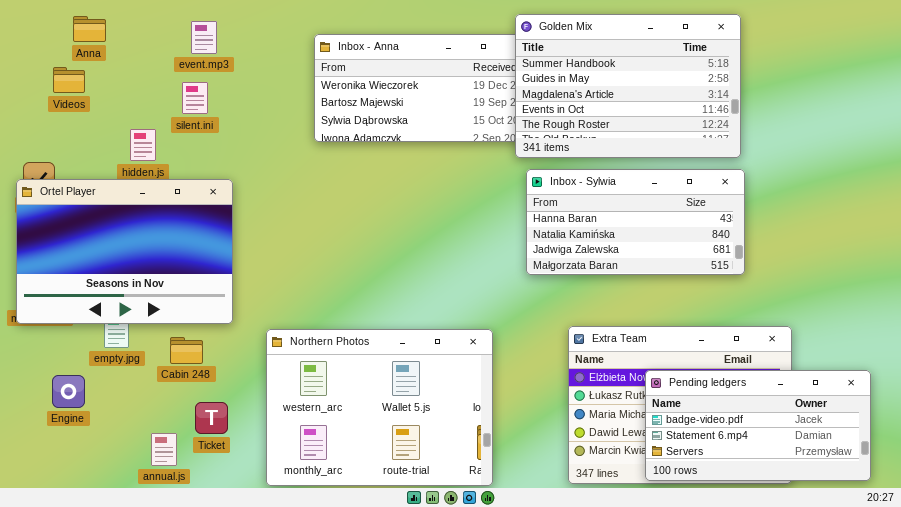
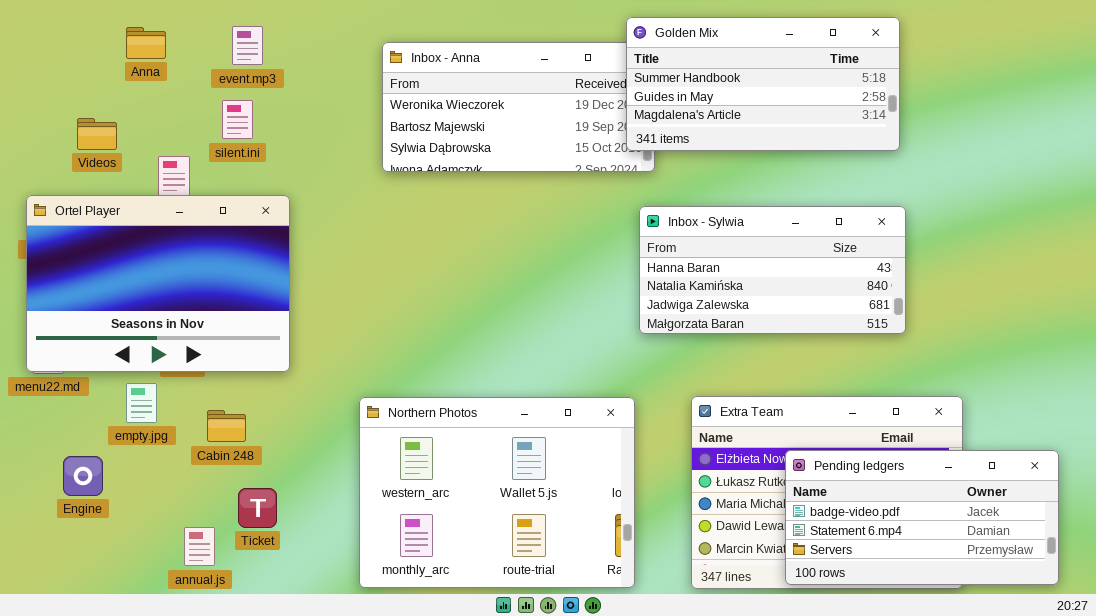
Golden Mix: [515,14,741,158] -> [626,17,900,151], resized
Anna: [73,16,106,42] -> [126,27,166,59], moved
Videos: [53,67,85,93] -> [77,118,117,150], moved
Ortel Player: [16,179,233,324] -> [26,195,290,372], moved
Northern Photos: [266,329,493,486] -> [359,397,635,588], moved

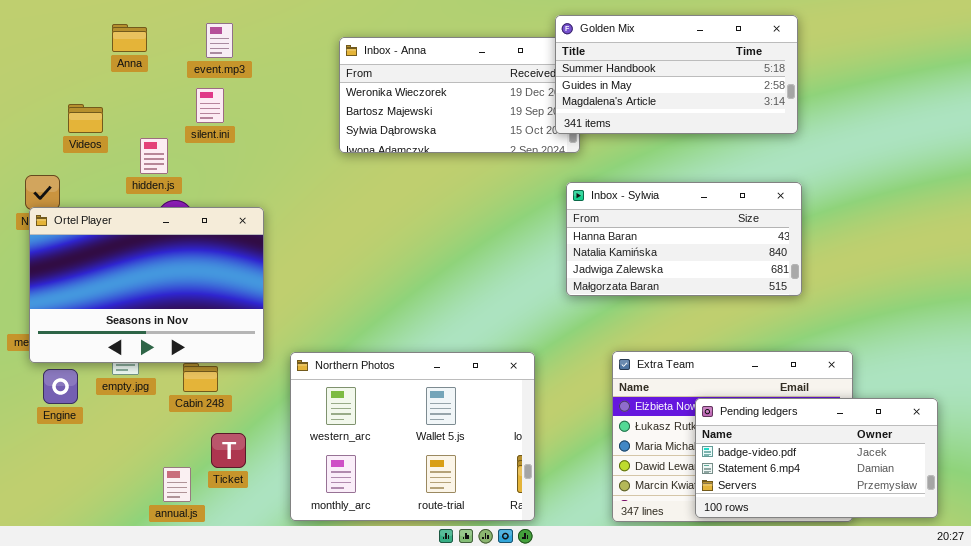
Ortel Player: [26,195,290,372] -> [29,207,264,363], moved
Northern Photos: [359,397,635,588] -> [290,352,535,521], moved
Engine: [63,456,103,496] -> [43,369,78,404], moved

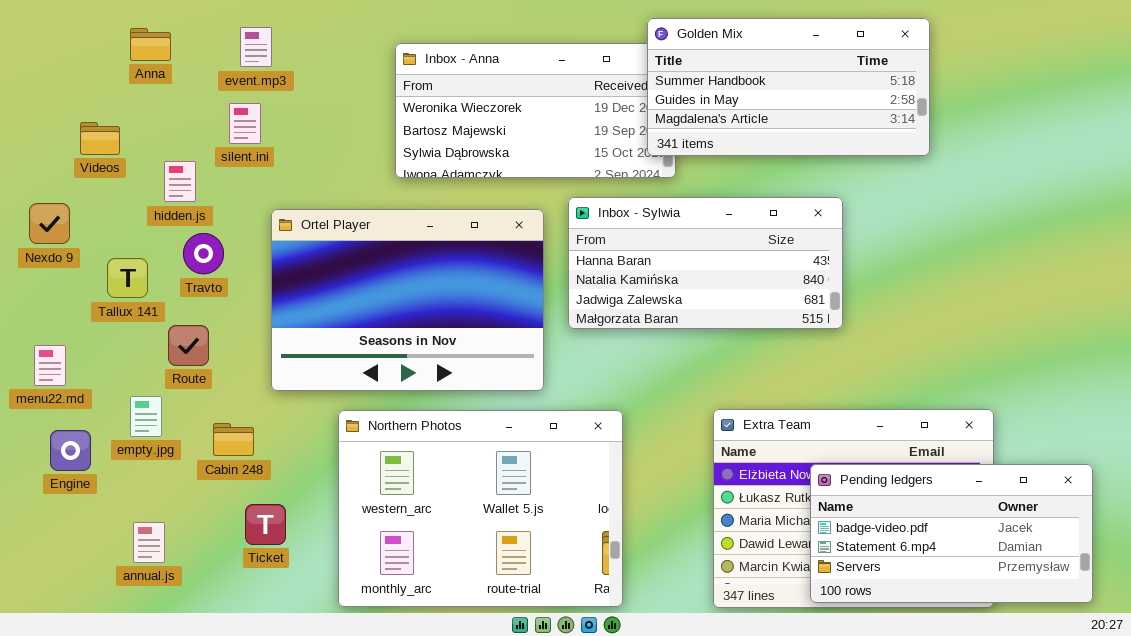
Inbox - Sylwia: [566,182,802,296] -> [568,197,843,329], moved
Ortel Player: [29,207,264,363] -> [271,209,544,391], moved
annual.js: [163,467,191,502] -> [133,522,165,563], moved

